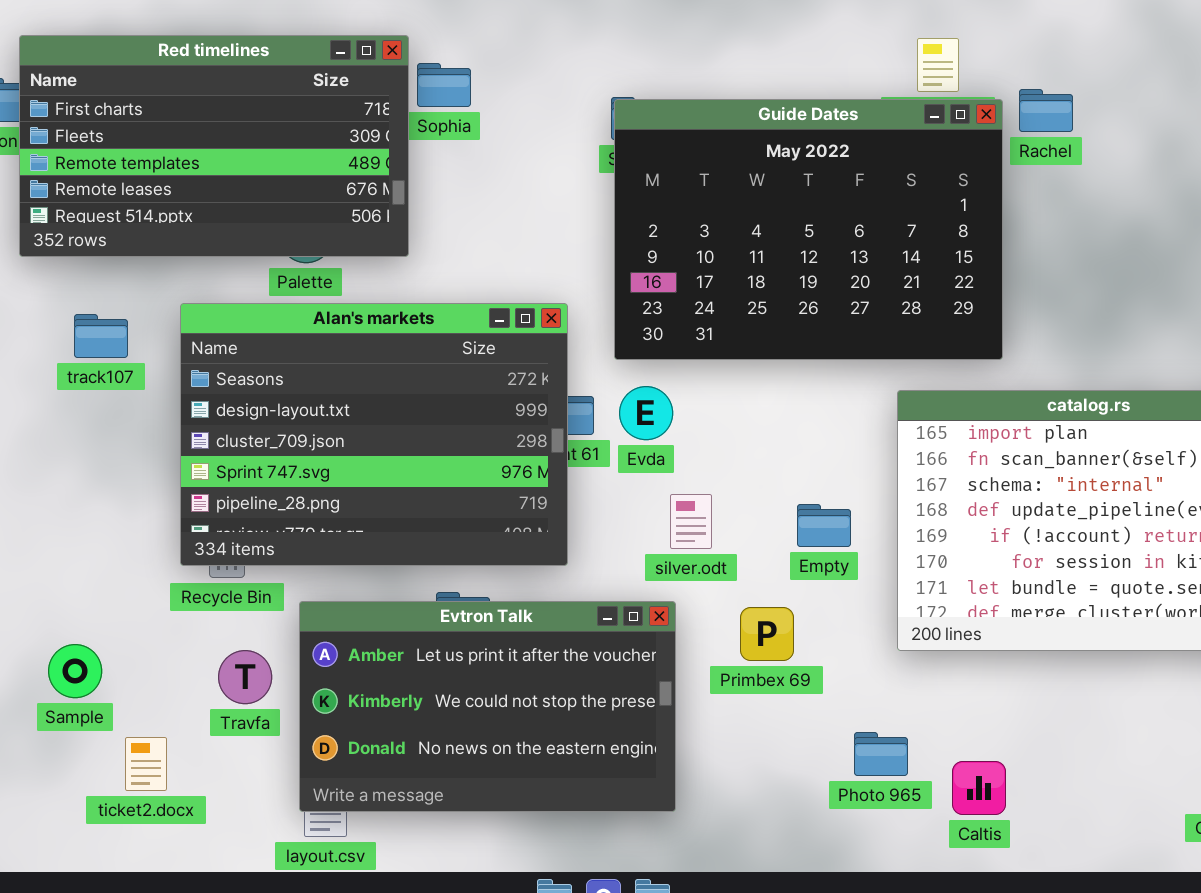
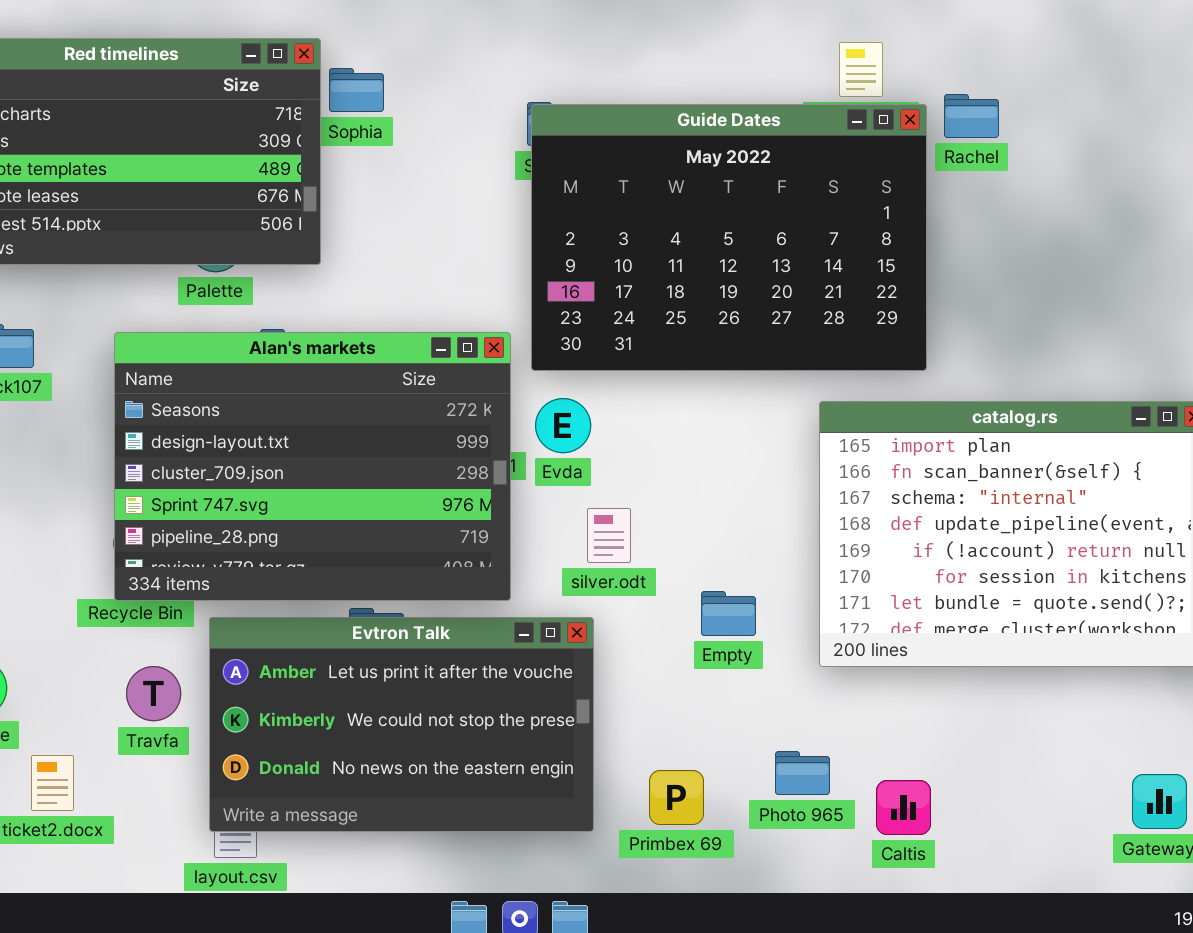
Alan's markets: [180,303,568,566] -> [114,332,511,601], moved
Empty: [797,504,851,547] -> [701,591,756,636], moved
Primbex 69: [740,607,794,661] -> [649,770,704,825], moved

